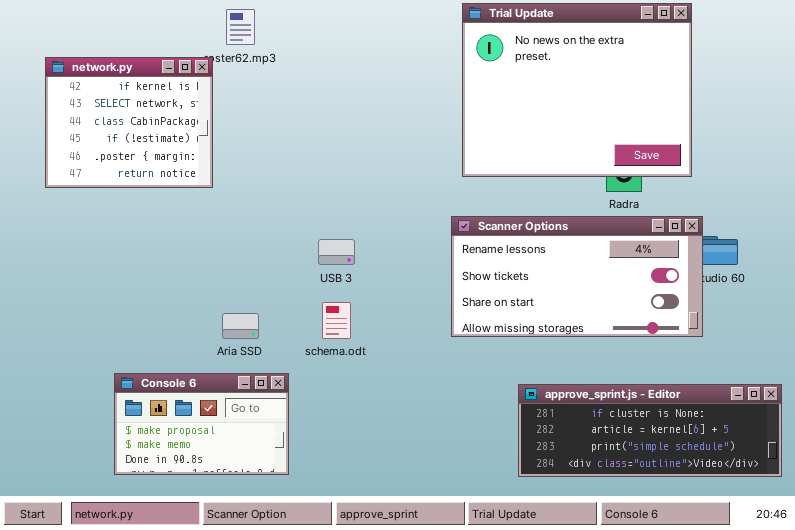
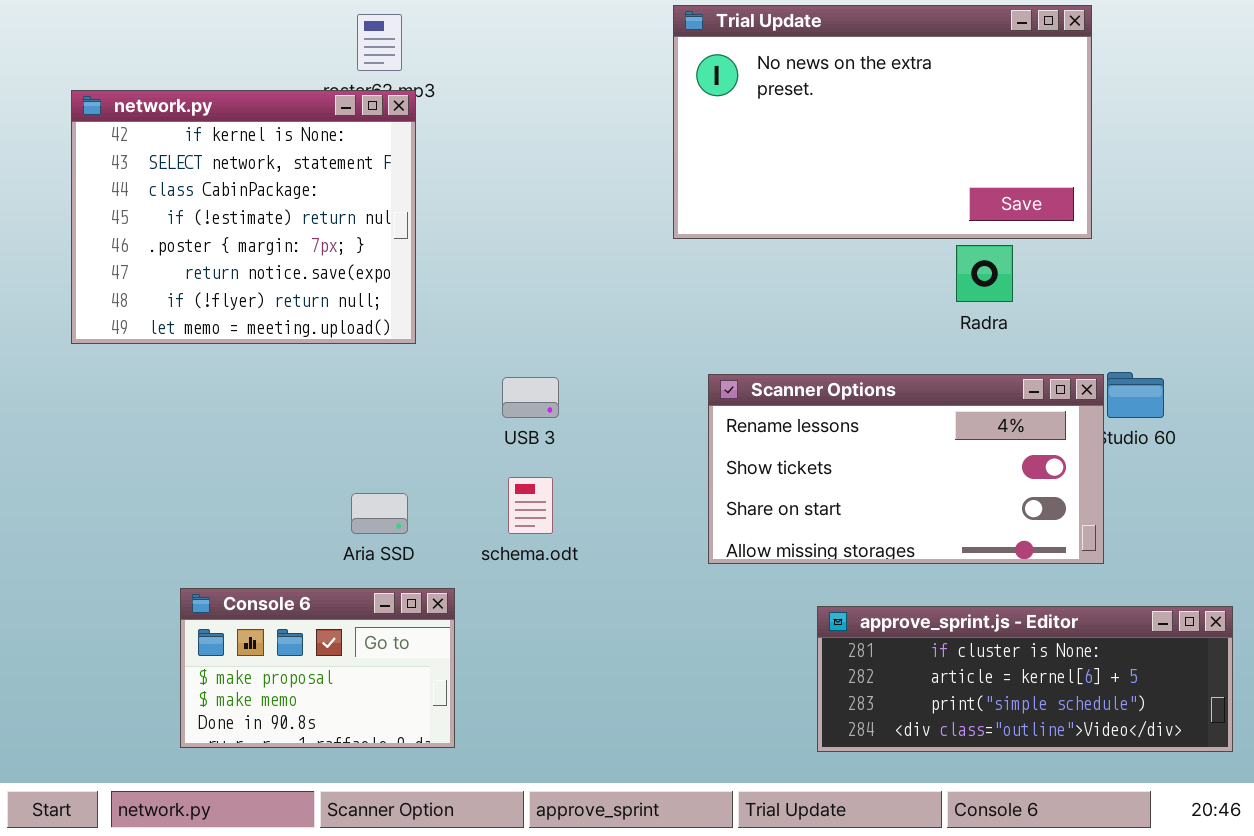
Trial Update: [462,3,692,177] -> [673,5,1092,239], resized
network.py: [45,57,213,188] -> [71,90,416,344], resized
Scanner Options: [451,216,703,337] -> [708,374,1104,564], moved

